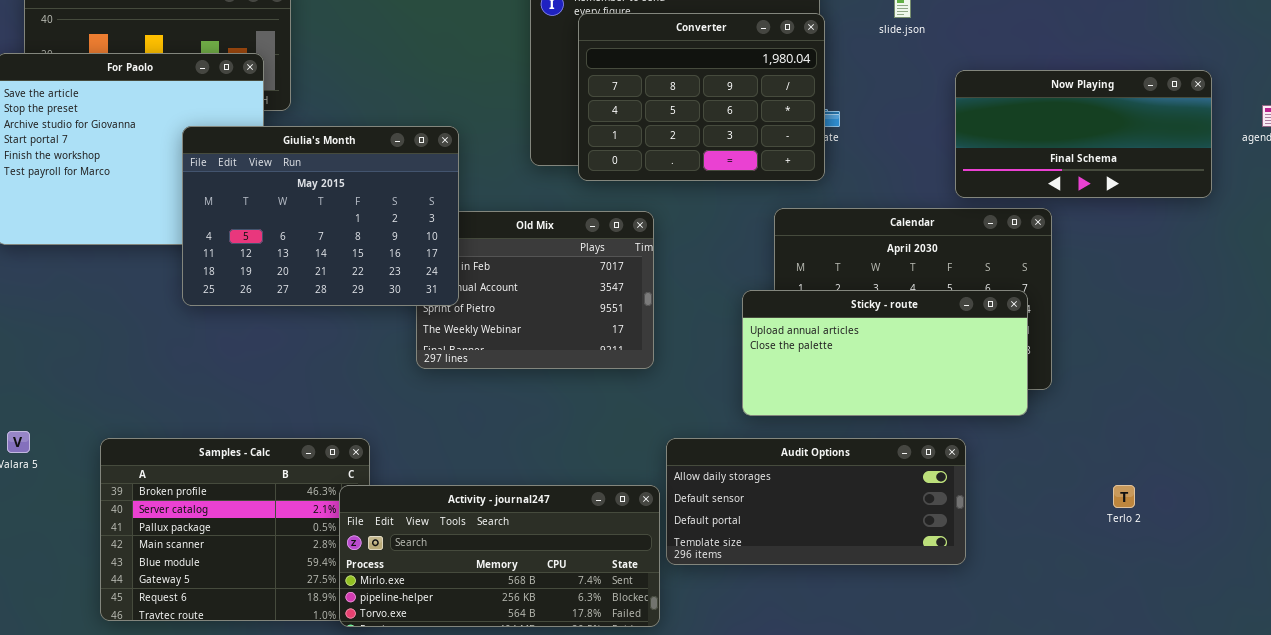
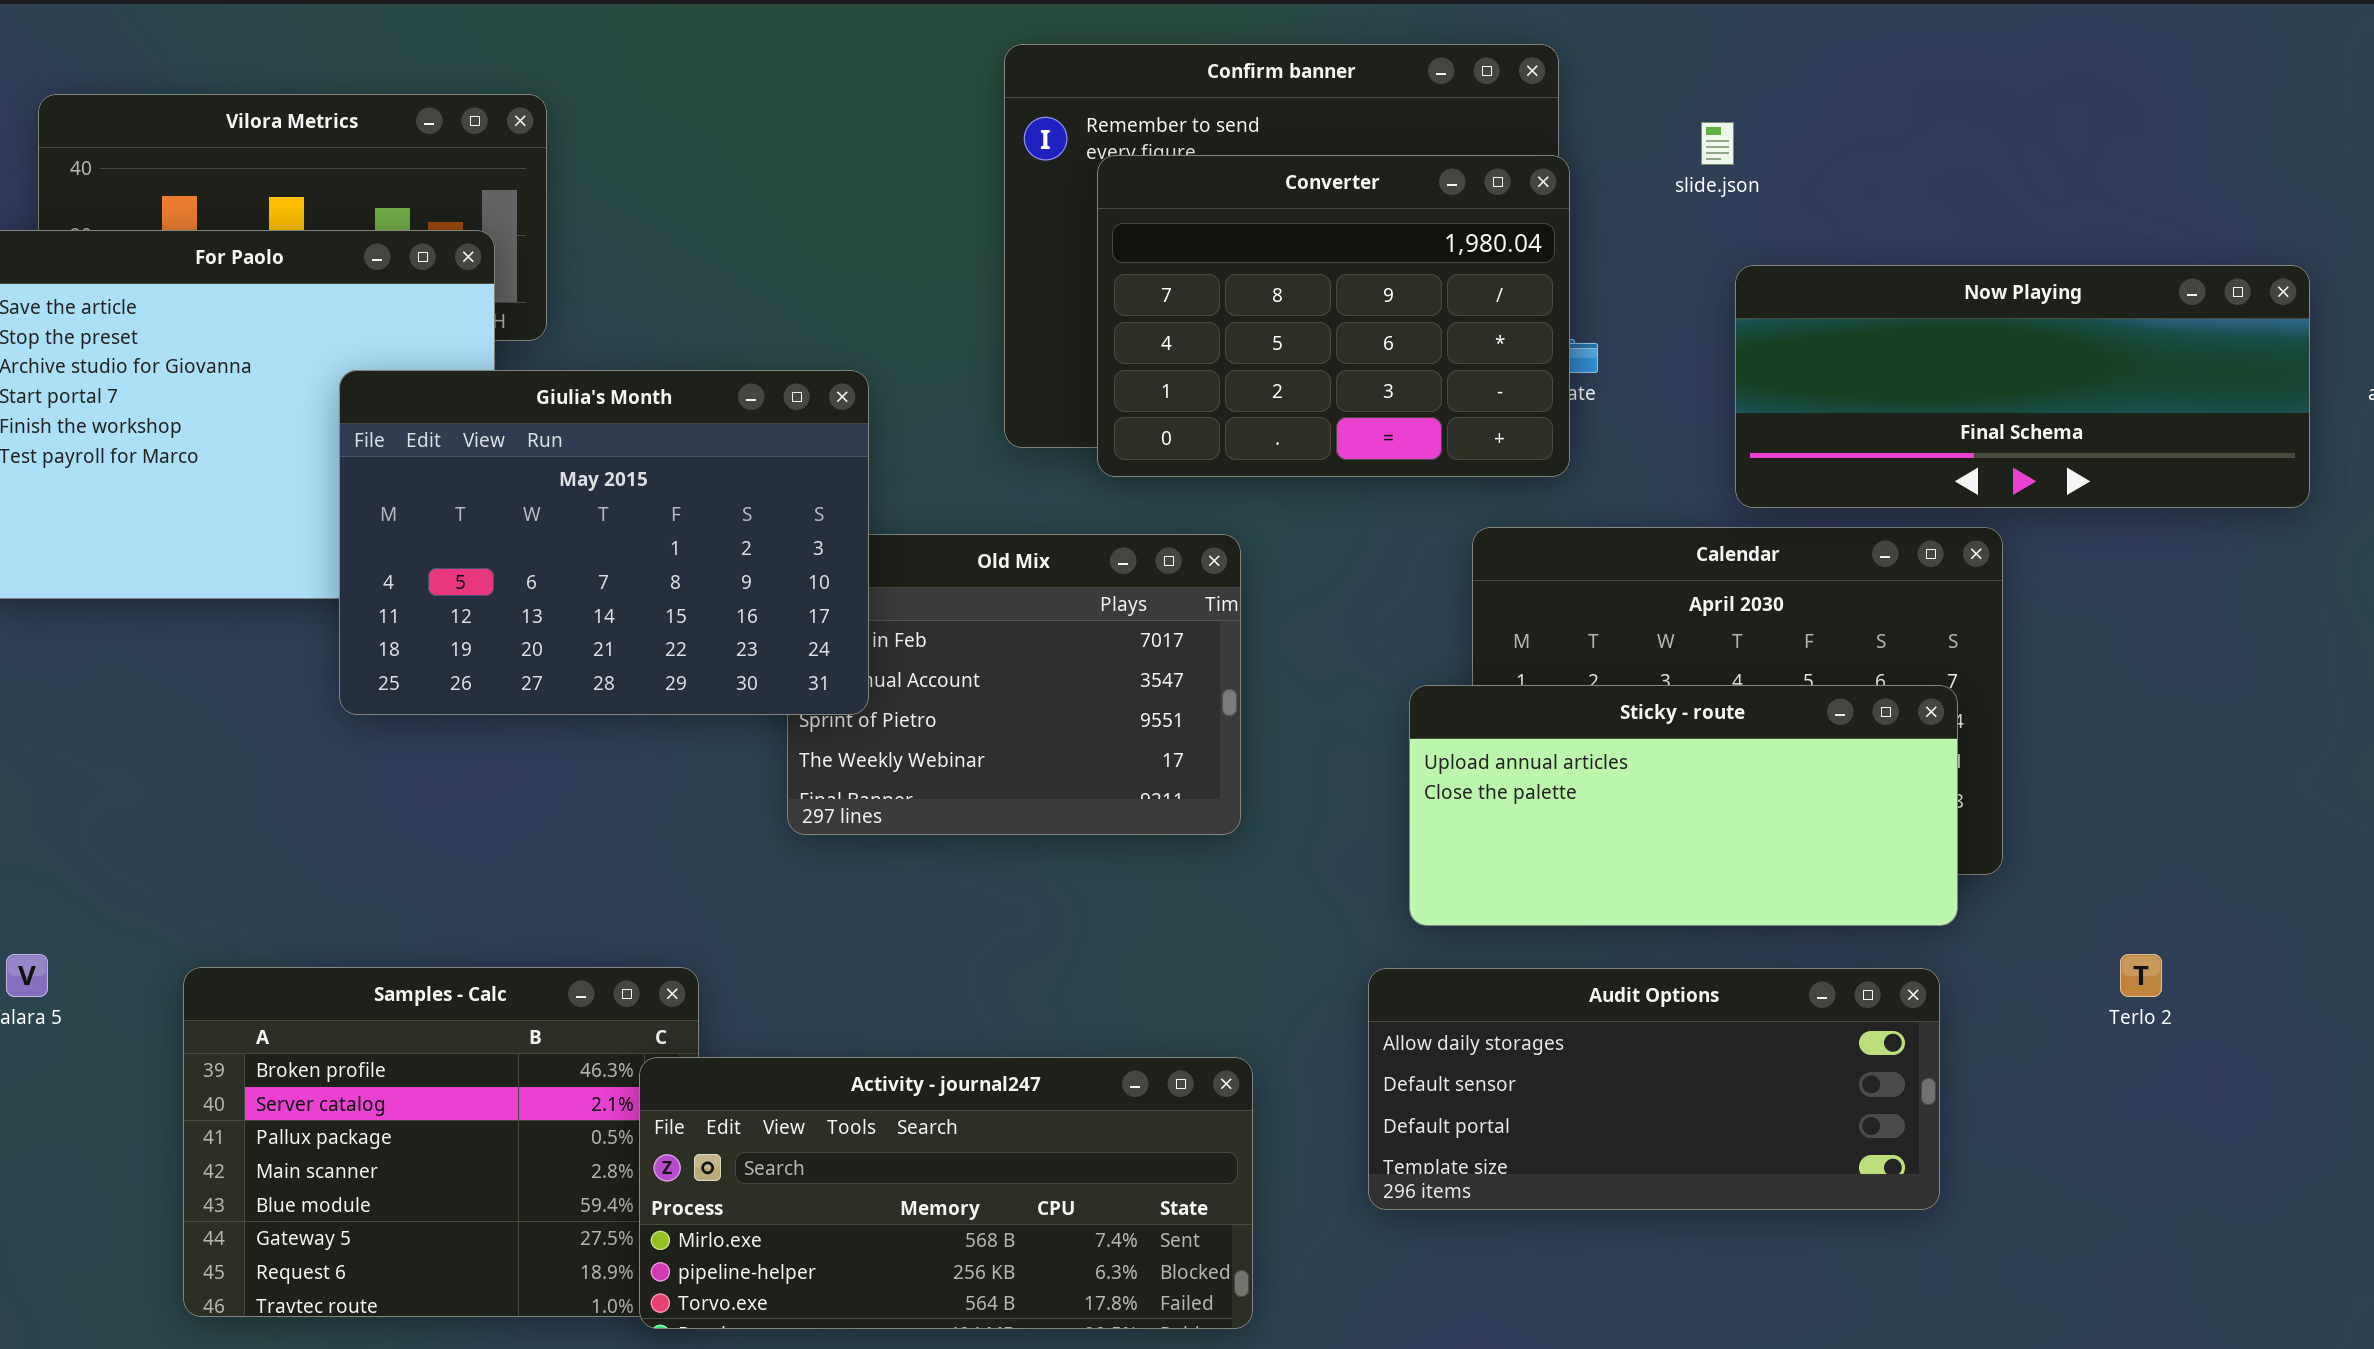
Now Playing: [955,70,1212,198] -> [1735,265,2310,508], resized
Audit Options: [666,438,966,565] -> [1368,968,1940,1210], moved
Terlo 2: [1113,485,1135,508] -> [2120,954,2162,997], moved

